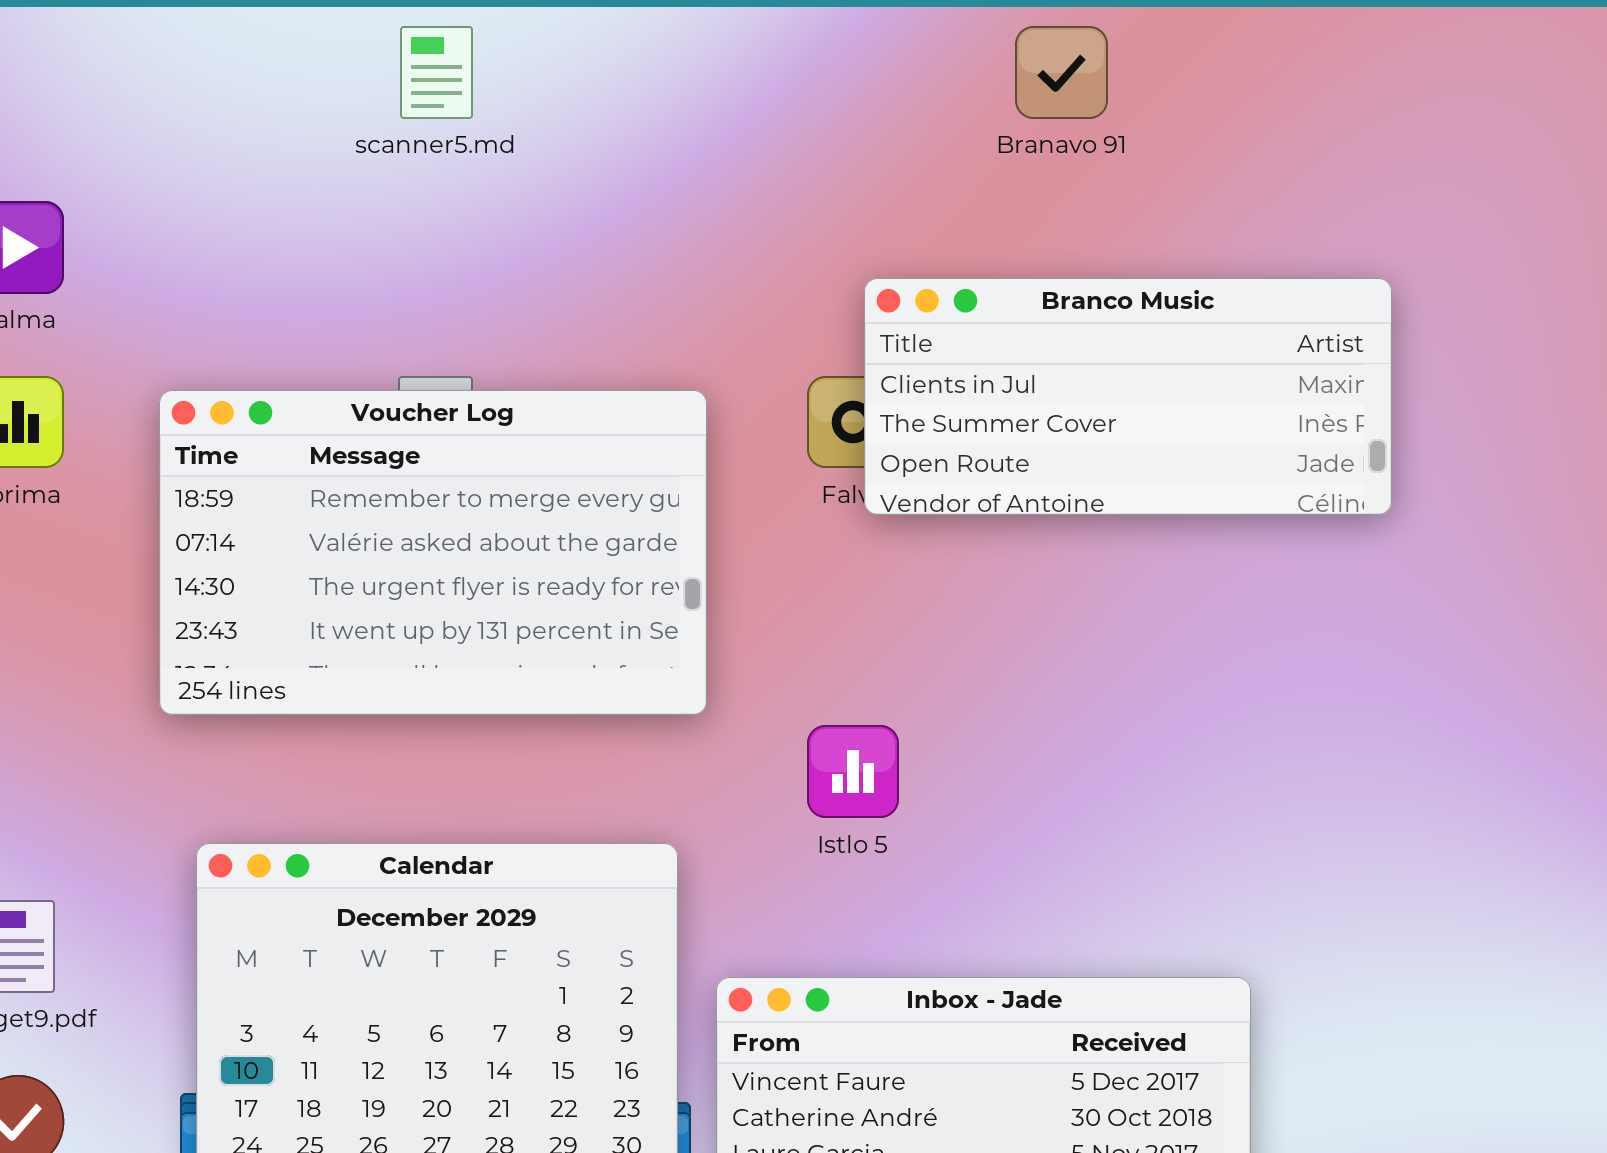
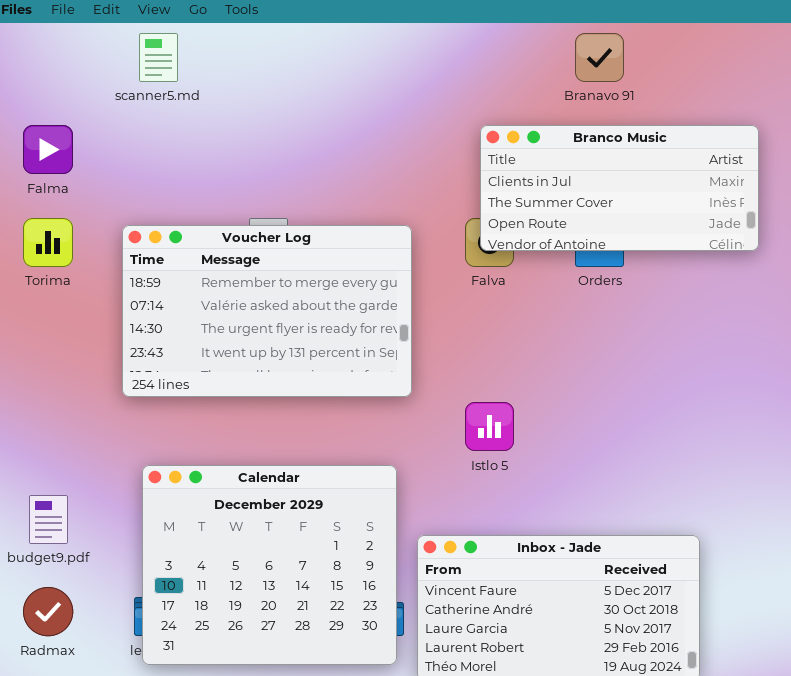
scanner5.md: [400,26,473,119] -> [139,33,178,82], moved
Branco Music: [864,278,1392,515] -> [480,125,759,251], moved

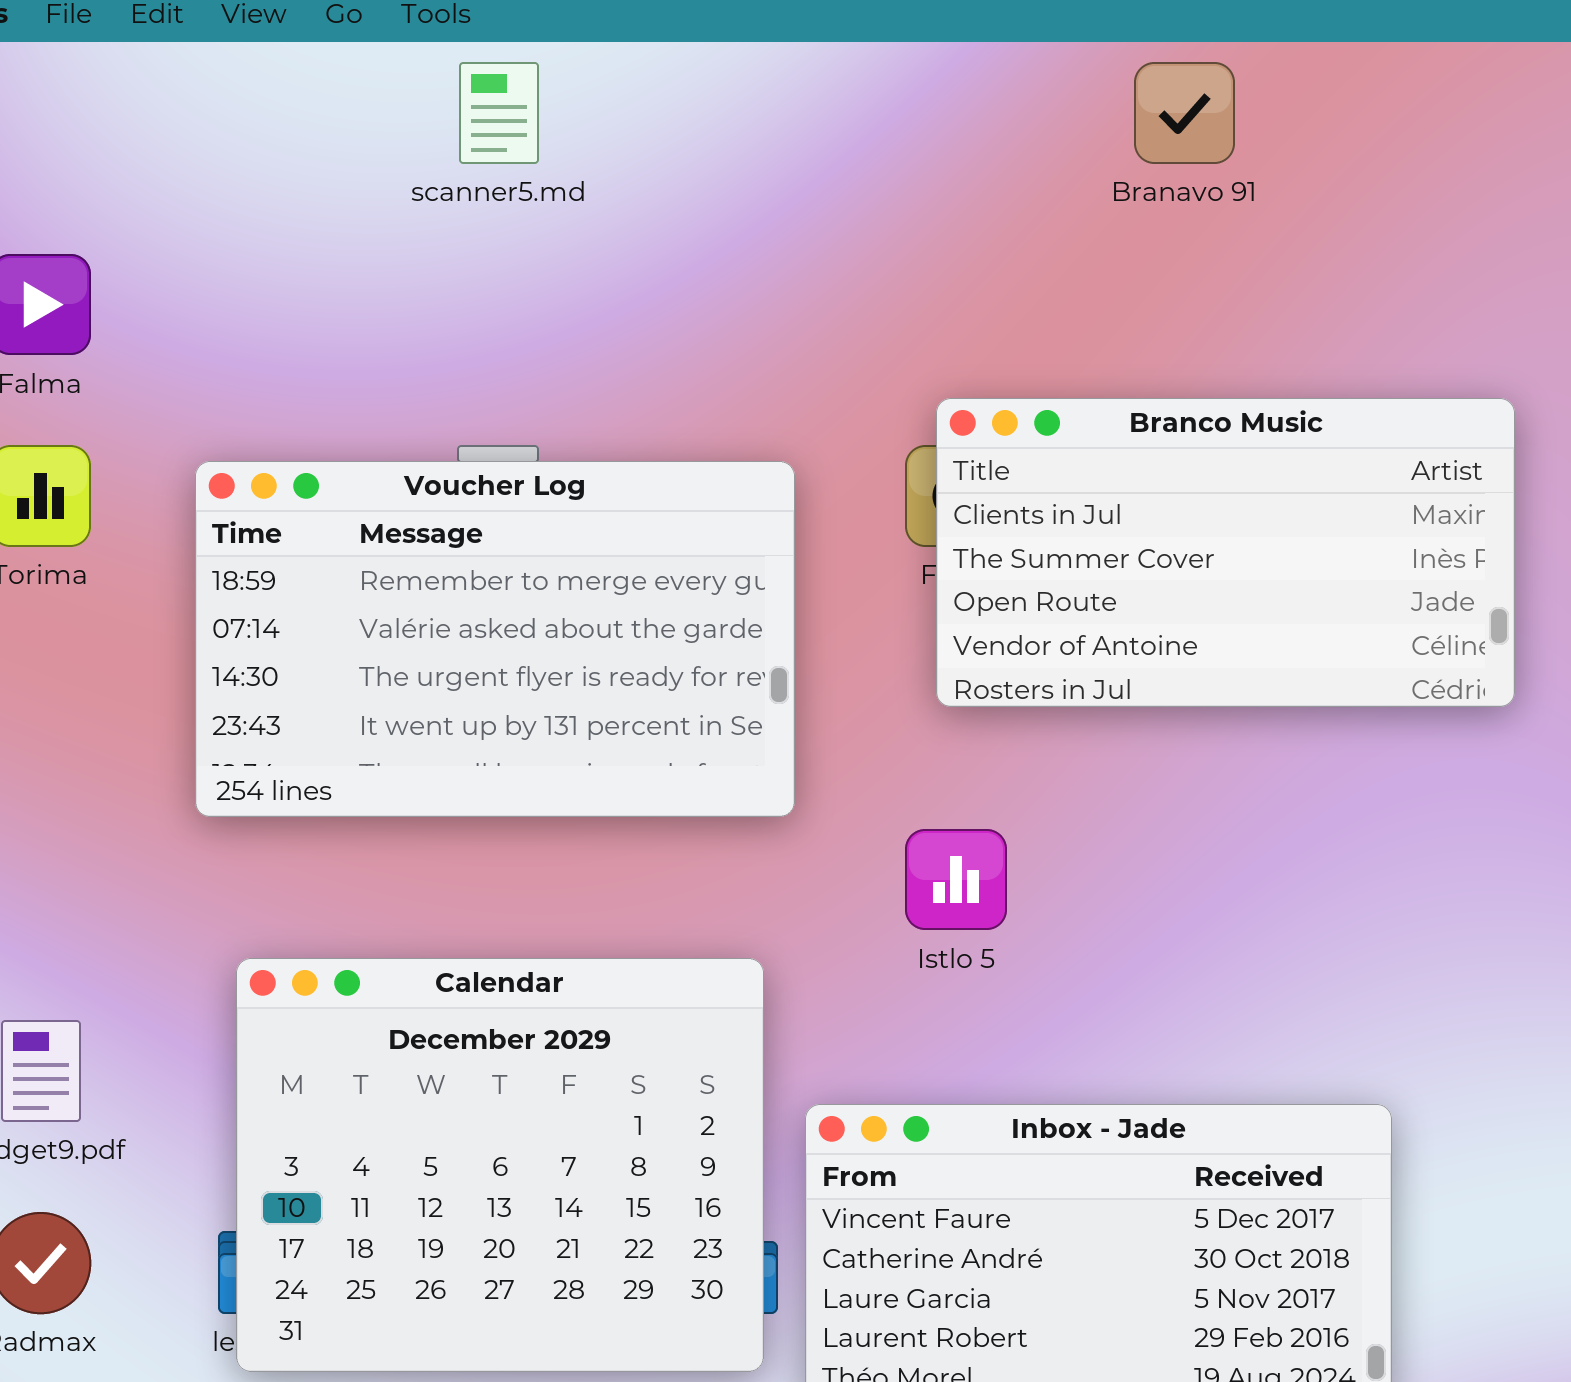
scanner5.md: [139,33,178,82] -> [459,62,539,164], moved
Branco Music: [480,125,759,251] -> [936,398,1515,707], moved, resized

